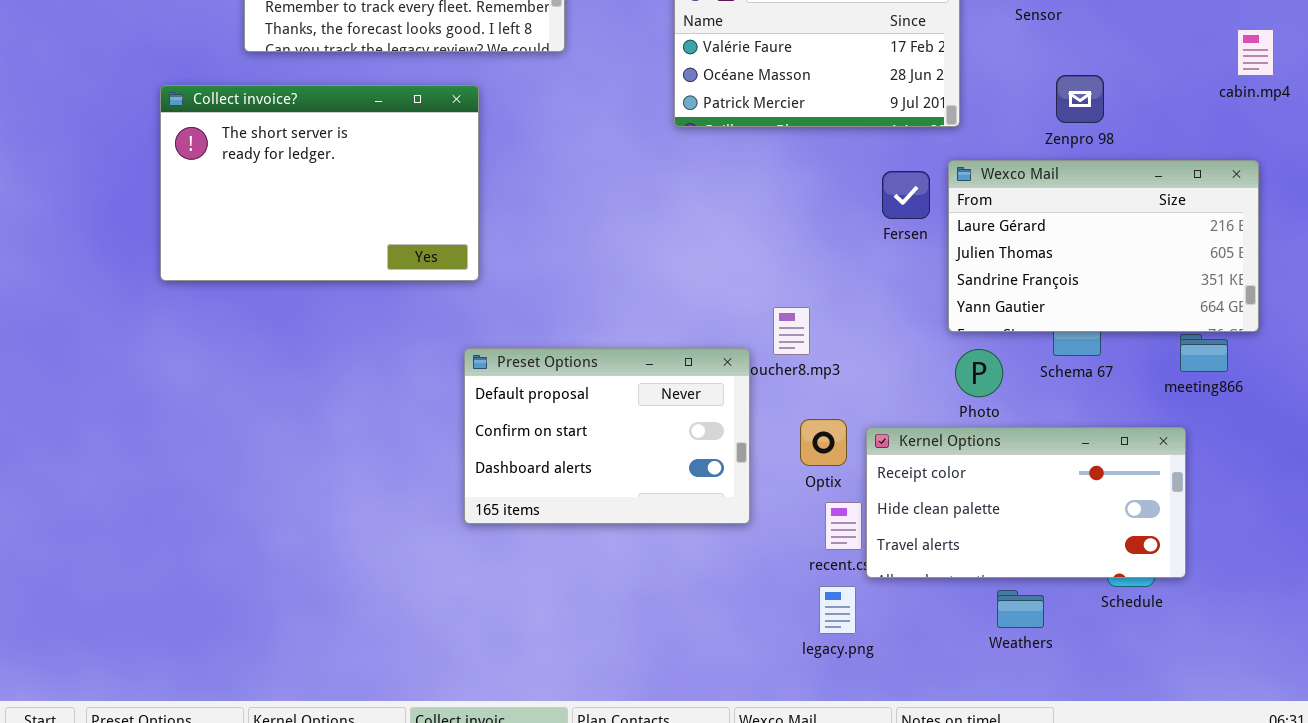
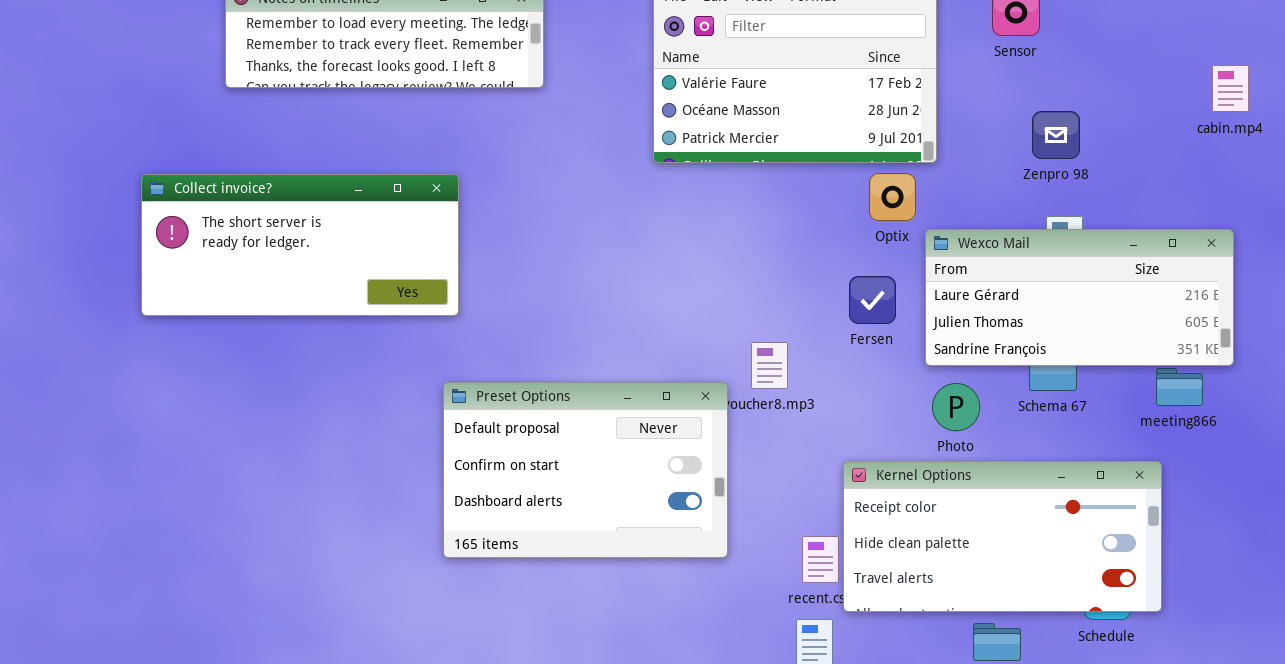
Collect invoice?: [160,85,479,281] -> [141,174,459,316], resized
Wexco Mail: [948,160,1259,332] -> [925,229,1234,366], resized
Fersen: [882,171,930,219] -> [849,276,896,324], moved
Optix: [800,419,847,466] -> [869,173,916,221], moved

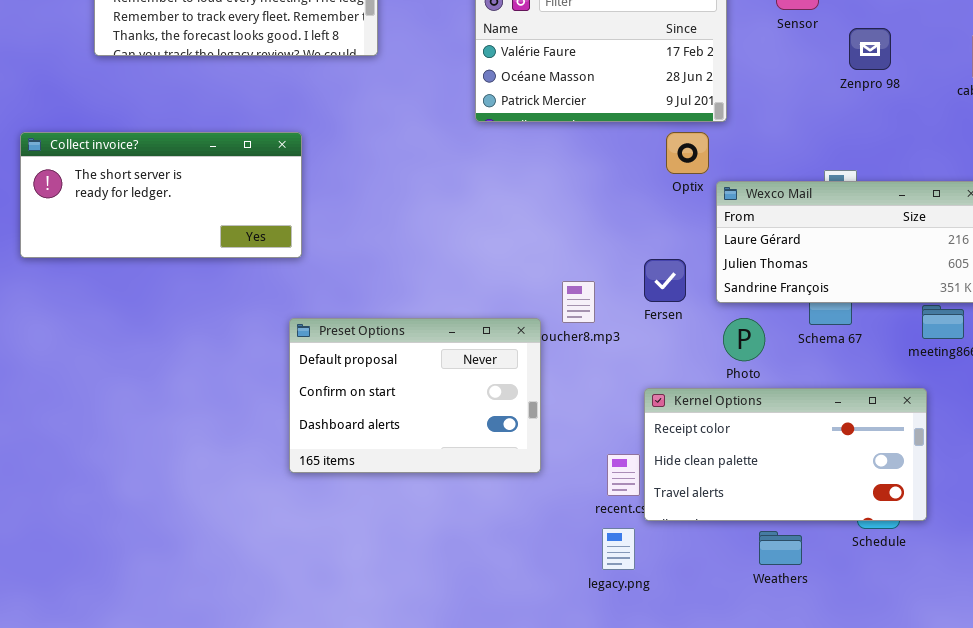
Zenpro 98: [1032,111,1080,159] -> [849,28,891,70], moved
Fersen: [849,276,896,324] -> [644,259,686,302], moved

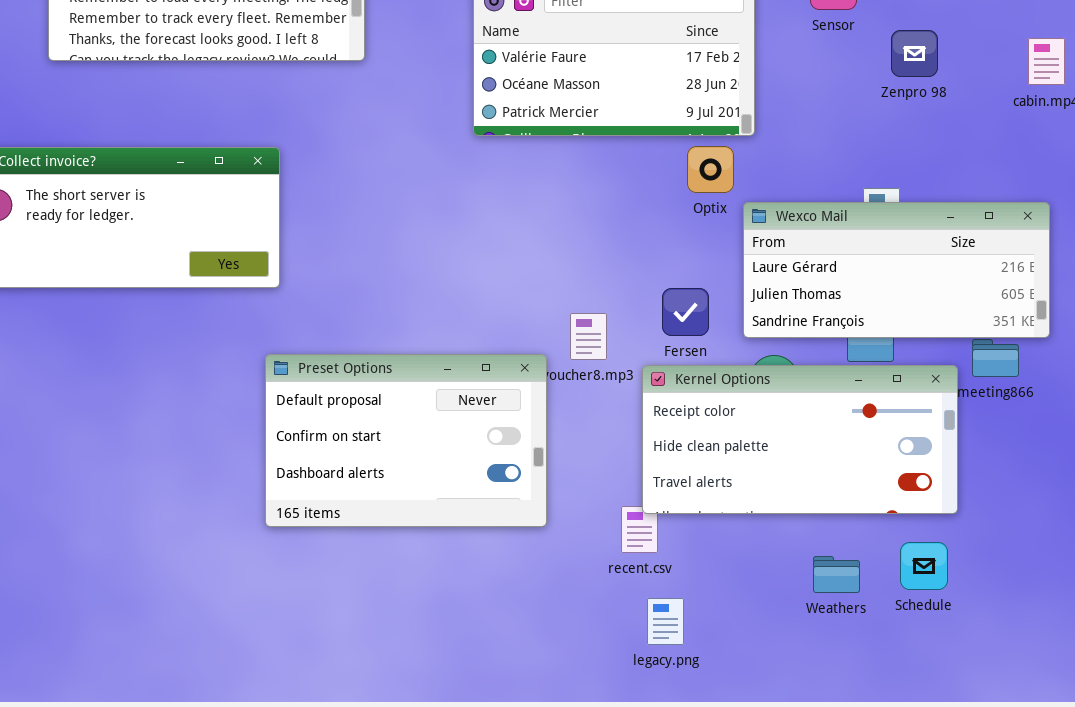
Kernel Options: [644,388,927,521] -> [642,365,958,514], moved
legacy.png: [602,528,635,570] -> [647,598,684,645], moved
Weathers: [759,531,802,565] -> [813,556,860,593], moved

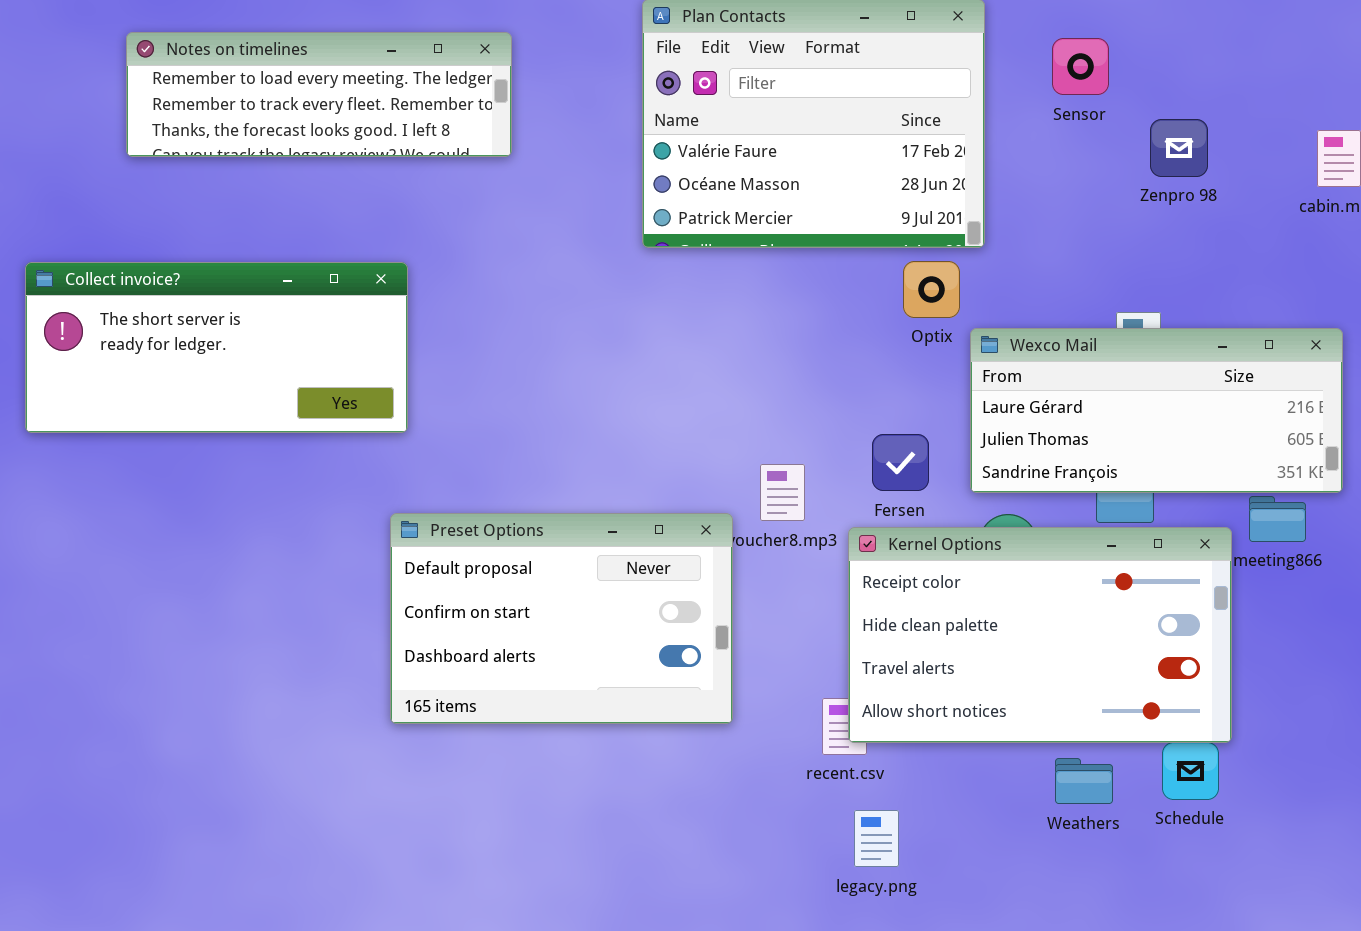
Kernel Options: [642,365,958,514] -> [848,527,1232,743], resized

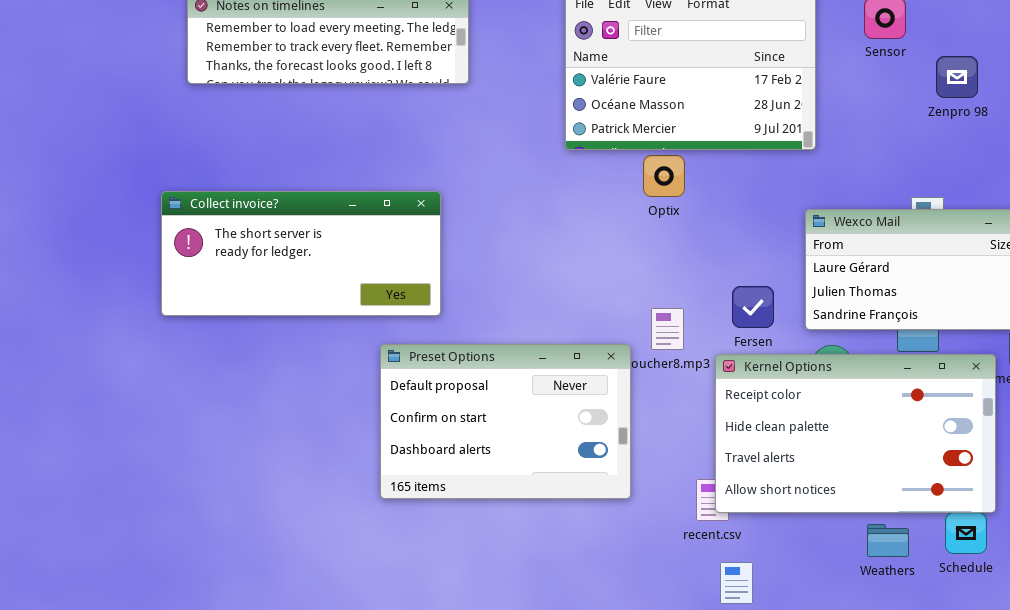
Optix: [903,261,960,318] -> [643,155,685,197], moved
Collect invoice?: [25,262,408,433] -> [161,191,441,316], moved

